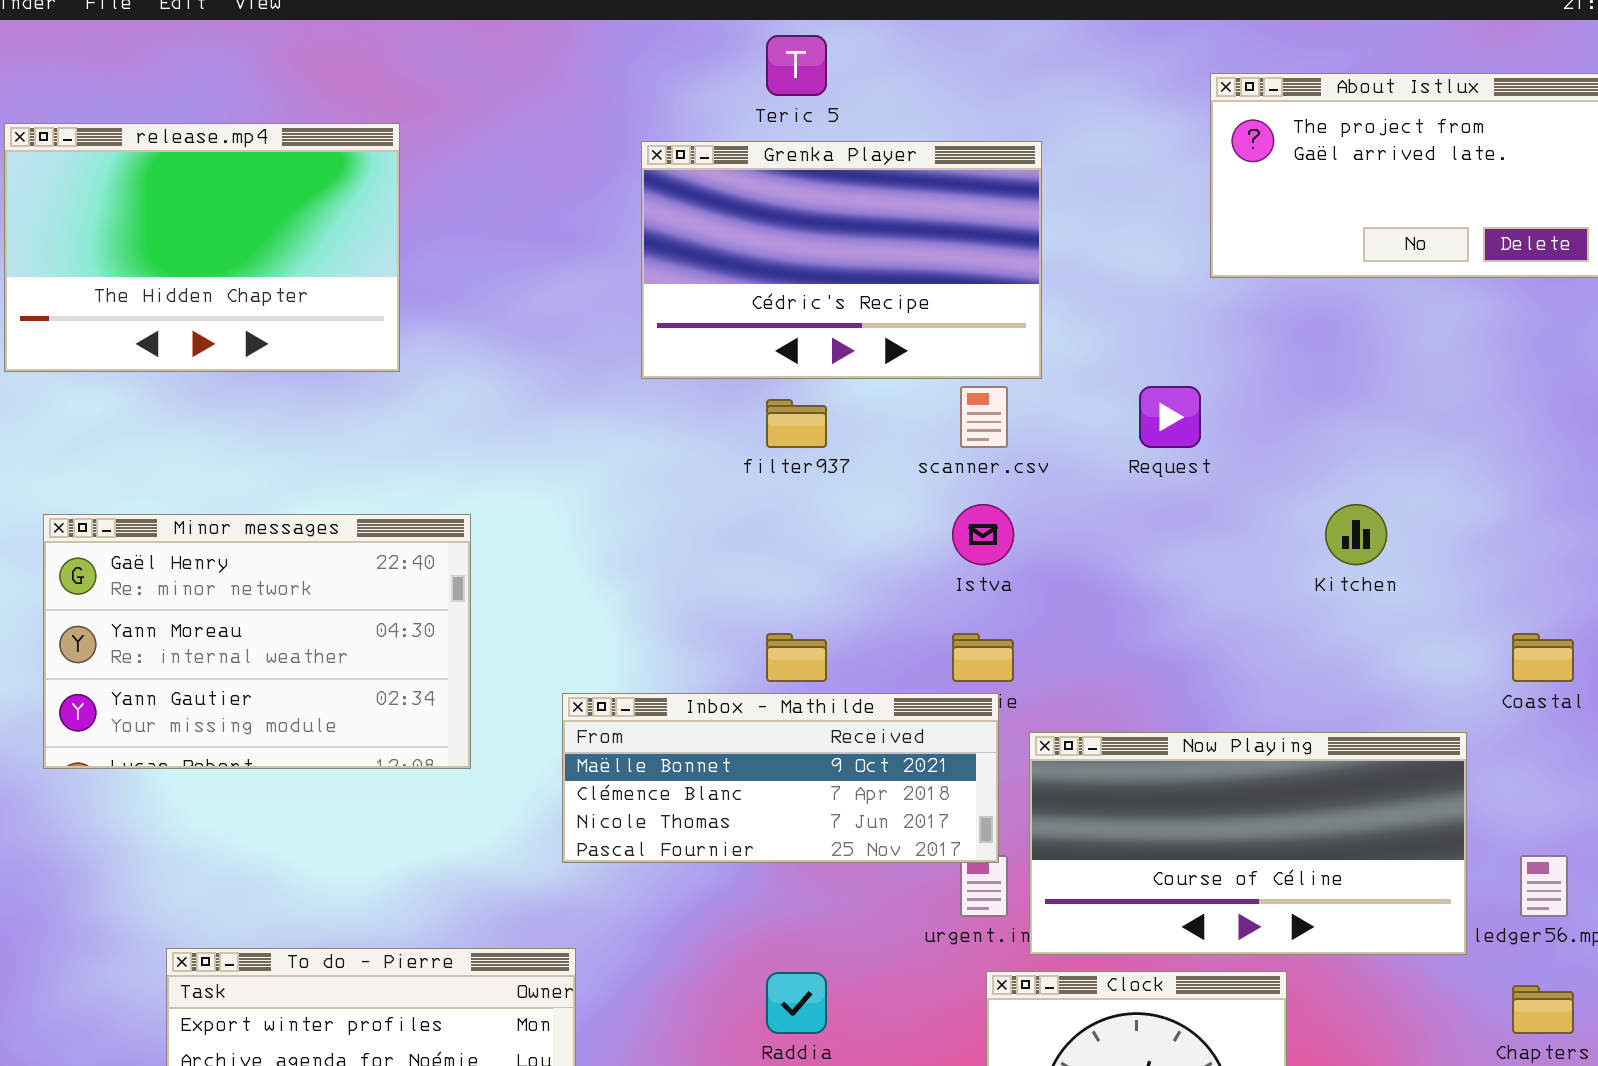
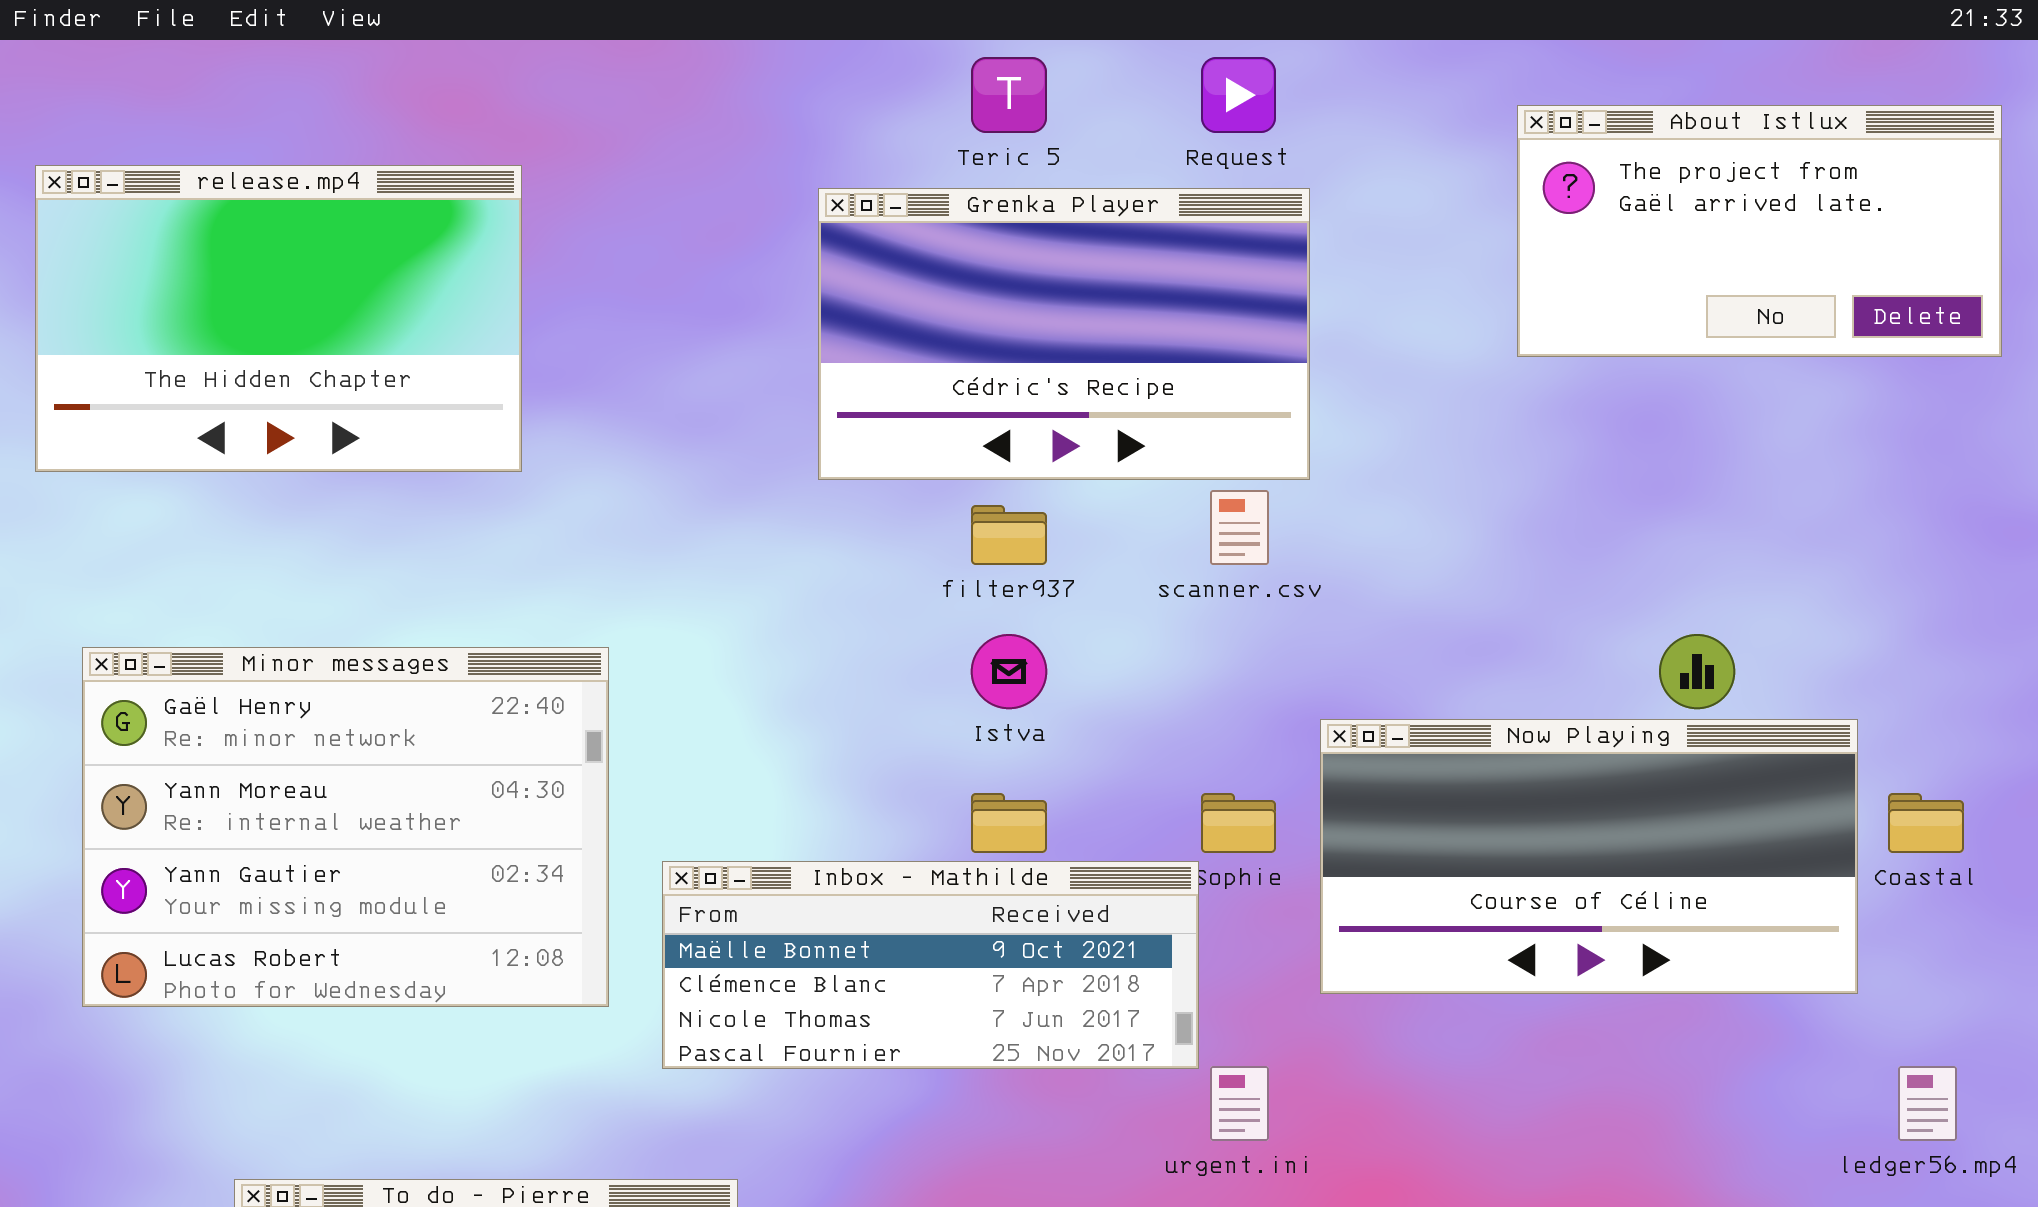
Request: [1139,386,1201,448] -> [1201,57,1276,133], moved
Istva: [952,504,1014,565] -> [971,634,1047,709], moved
Minor messages: [43,514,471,769] -> [82,647,609,1007], resized
Inbox - Mathilde: [562,693,999,863] -> [662,861,1199,1069], moved
Now Playing: [1029,732,1467,955] -> [1320,719,1858,994], moved

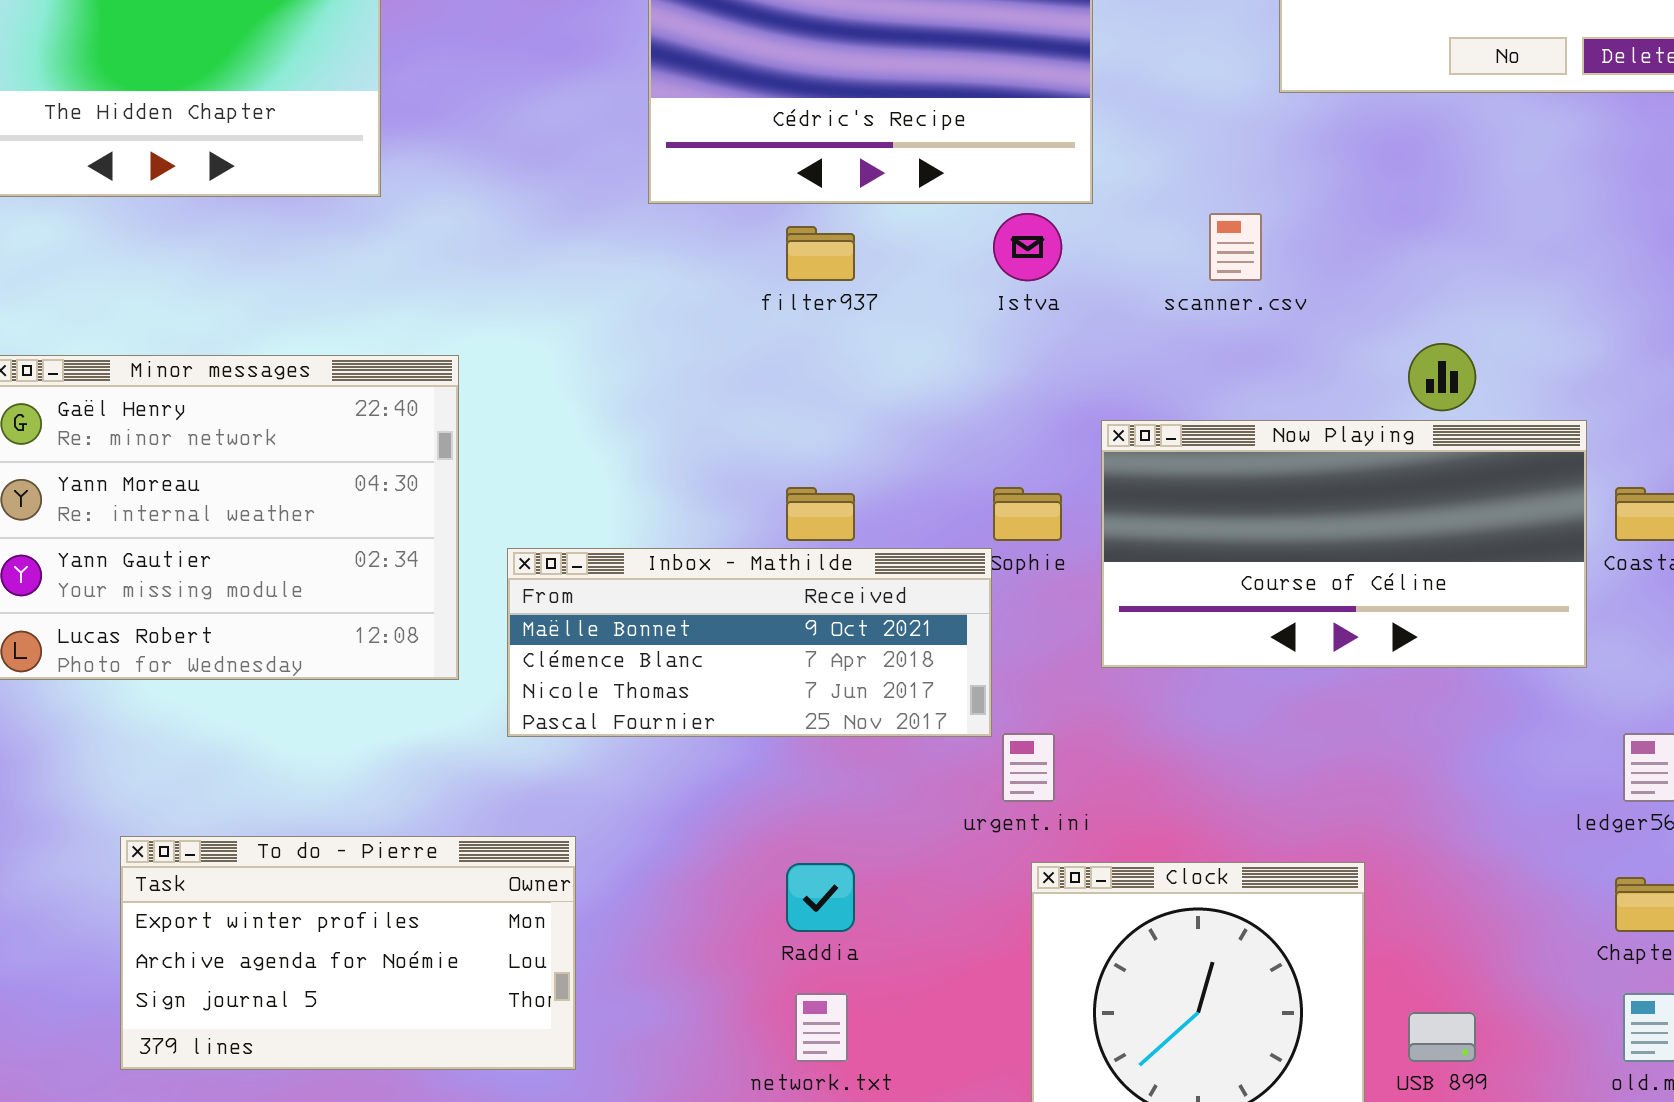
scanner.csv: [1210,490,1269,565] -> [1209,213,1262,281], moved
Istva: [971,634,1047,709] -> [993,213,1062,281], moved

